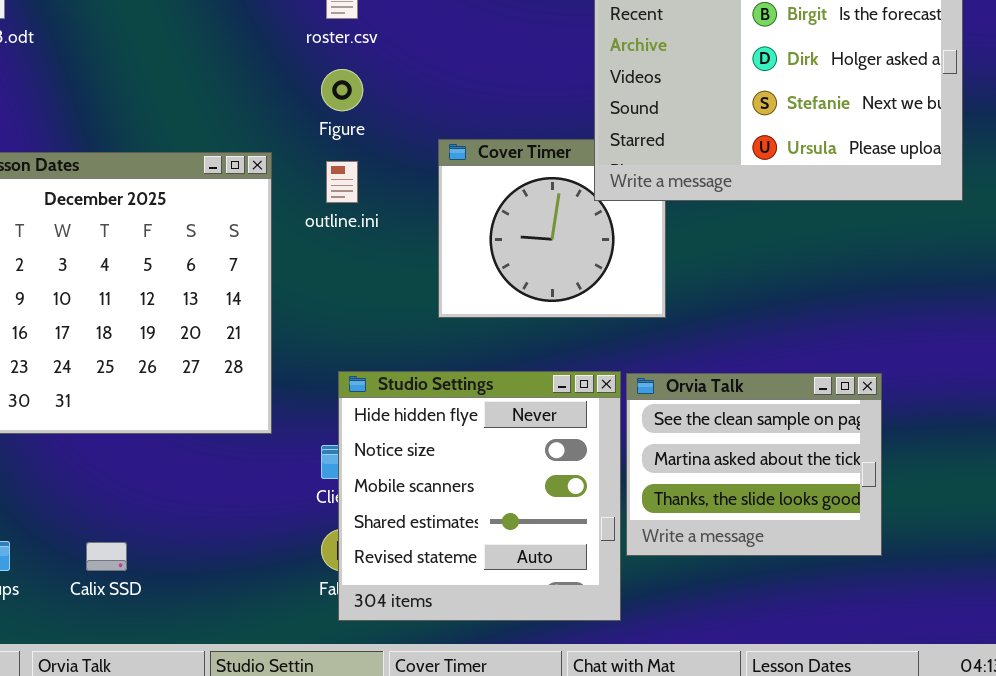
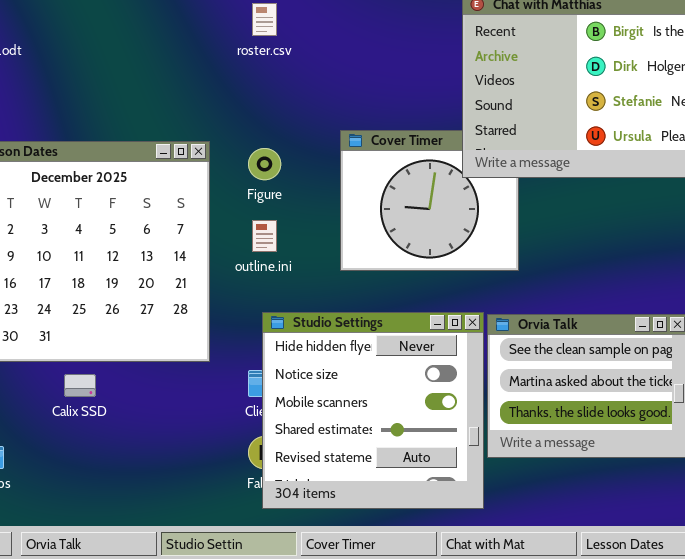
Figure: [321,69,363,111] -> [248,148,281,180], moved
outline.ini: [326,161,358,203] -> [252,220,277,252], moved
Calix SSD: [86,542,127,571] -> [64,374,96,397], moved

